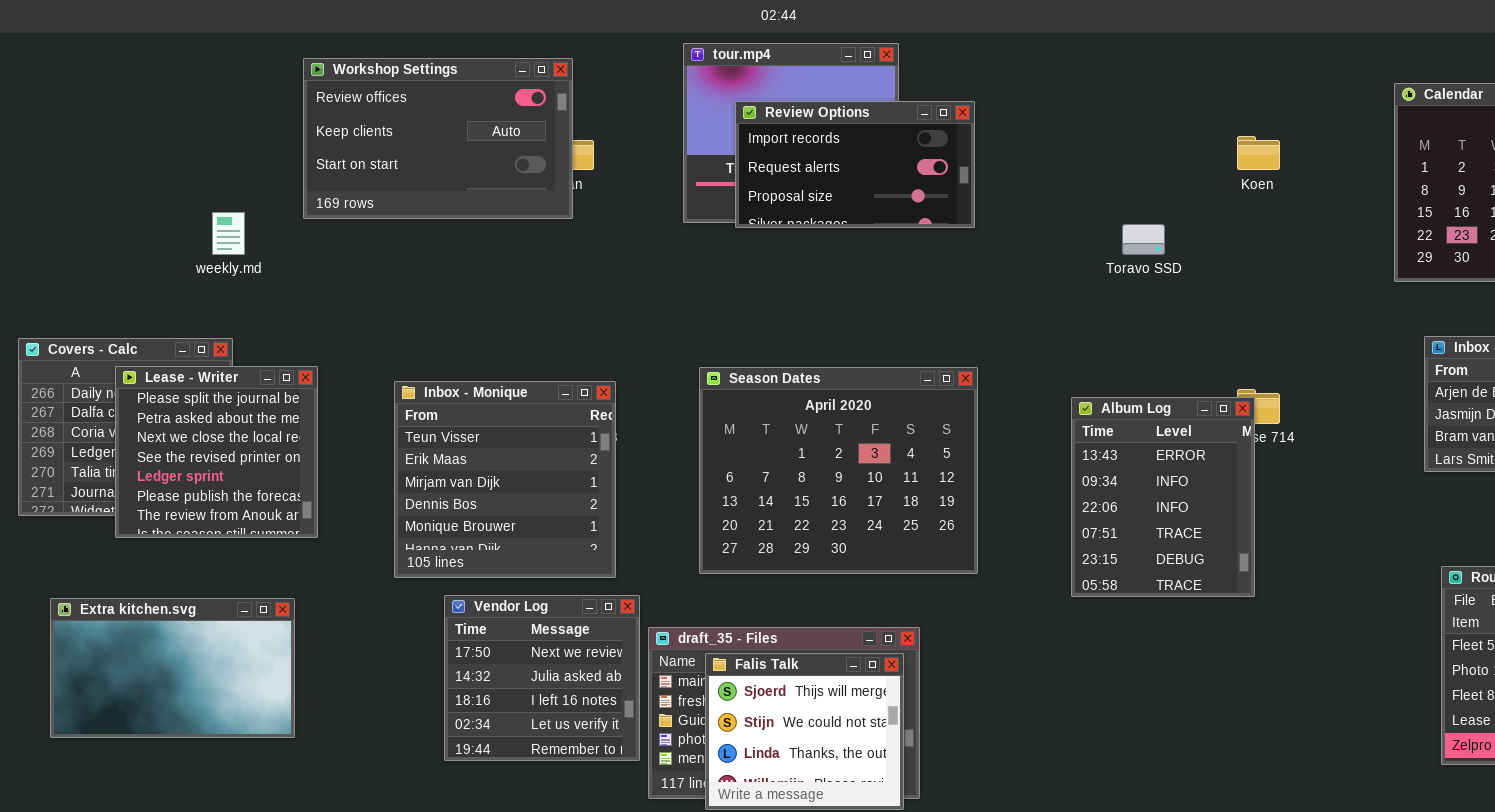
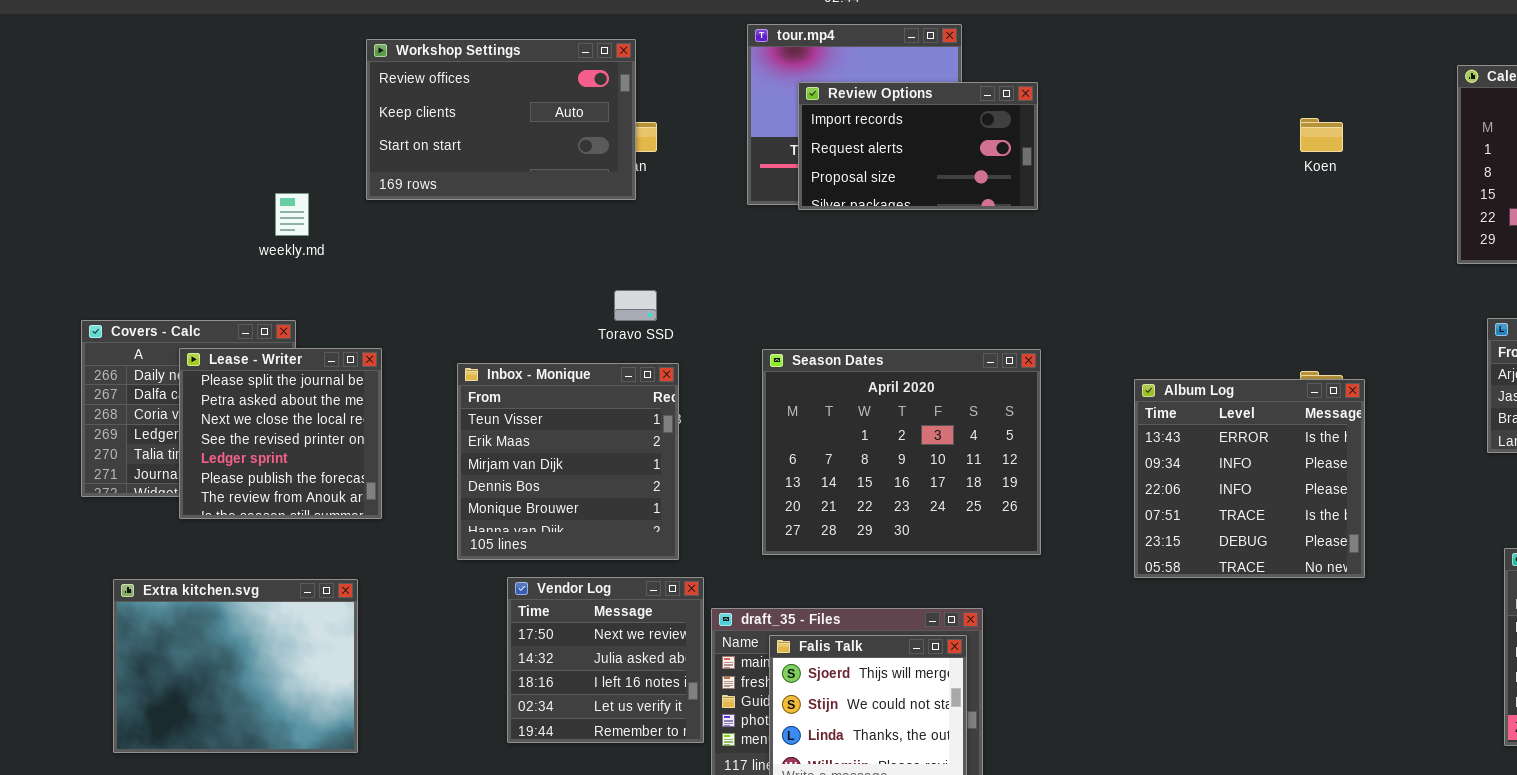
Toravo SSD: [1122,224,1165,255] -> [614,290,657,321], moved
Album Log: [1071,397,1255,597] -> [1134,379,1365,578], resized
Extra kitchen.svg: [50,598,295,738] -> [113,579,358,753], resized

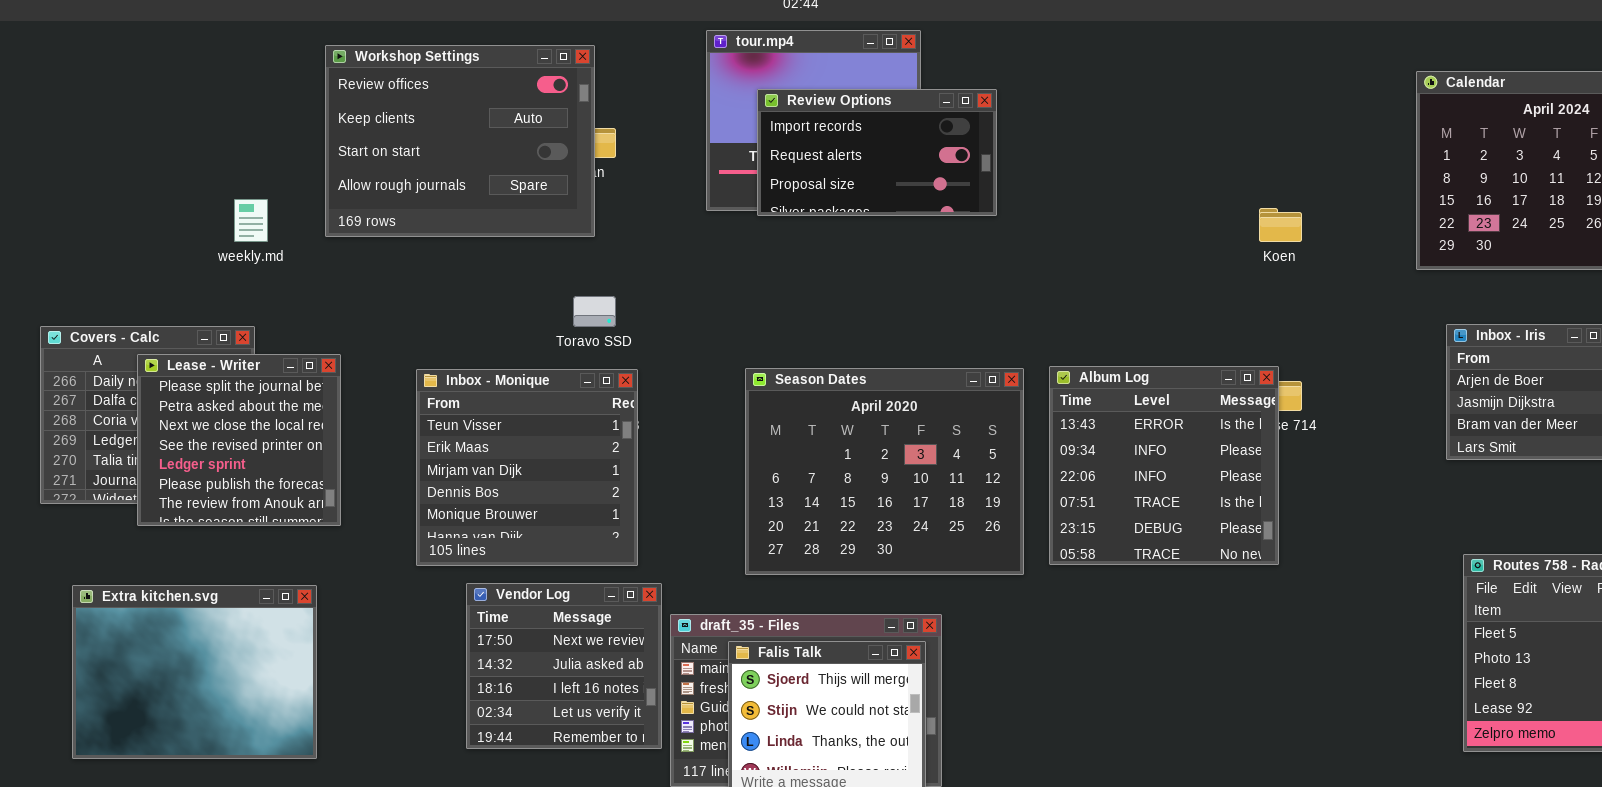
Workshop Settings: [366,39,636,200] -> [325,45,595,237], resized
Koen: [1300,118,1343,152] -> [1259,208,1302,242], moved
Season Dates: [762,349,1041,555] -> [745,368,1024,575], moved
Album Log: [1134,379,1365,578] -> [1049,366,1279,565], moved

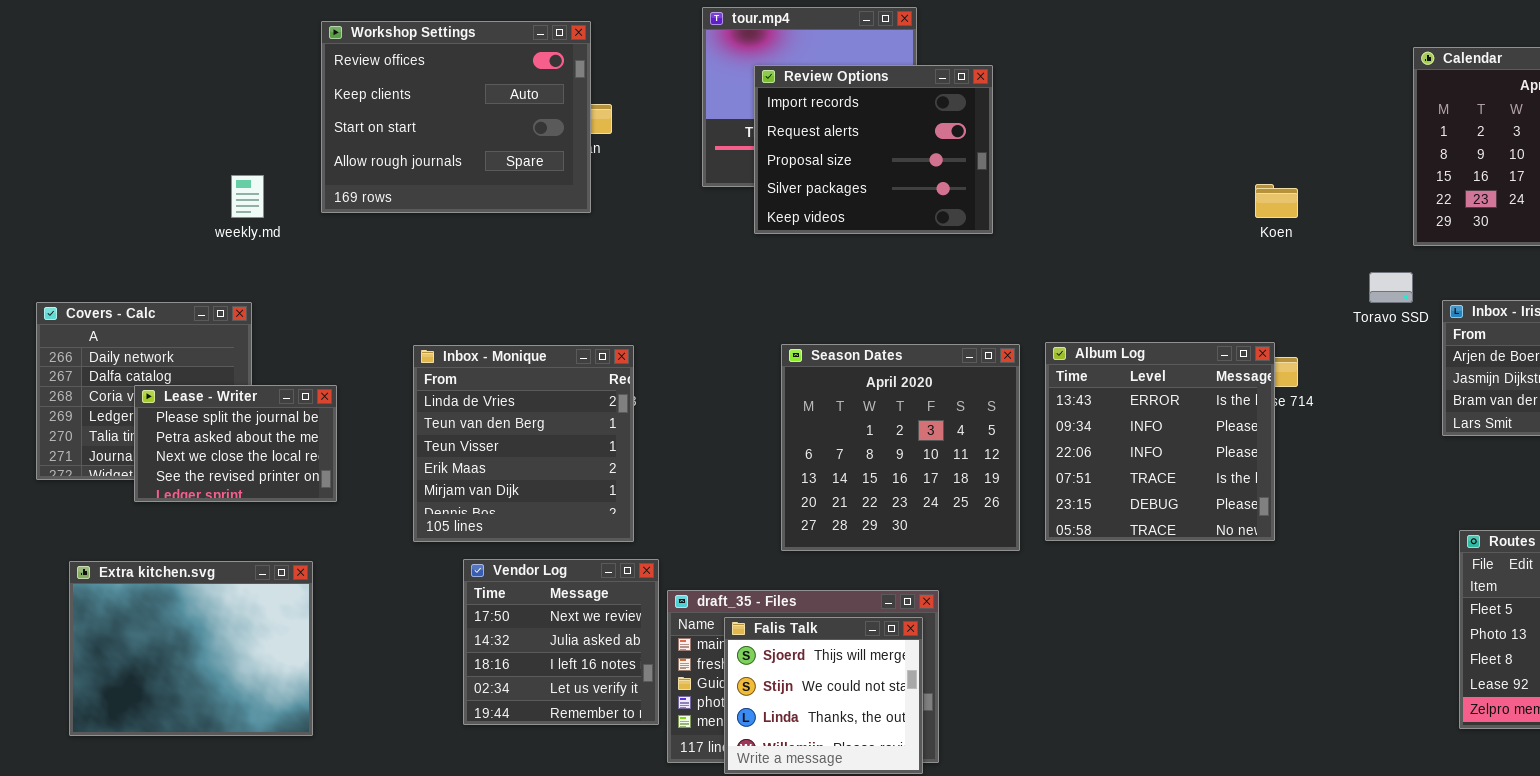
Review Options: [757,89,997,216] -> [754,65,993,234], resized
Toravo SSD: [573,296,616,327] -> [1369,272,1413,303], moved
Lease - Writer: [137,354,341,526] -> [134,385,337,502], resized
Season Dates: [745,368,1024,575] -> [781,344,1020,551], resized
Inbox - Monique: [416,369,638,566] -> [413,345,634,542], scrolled up 2 rows

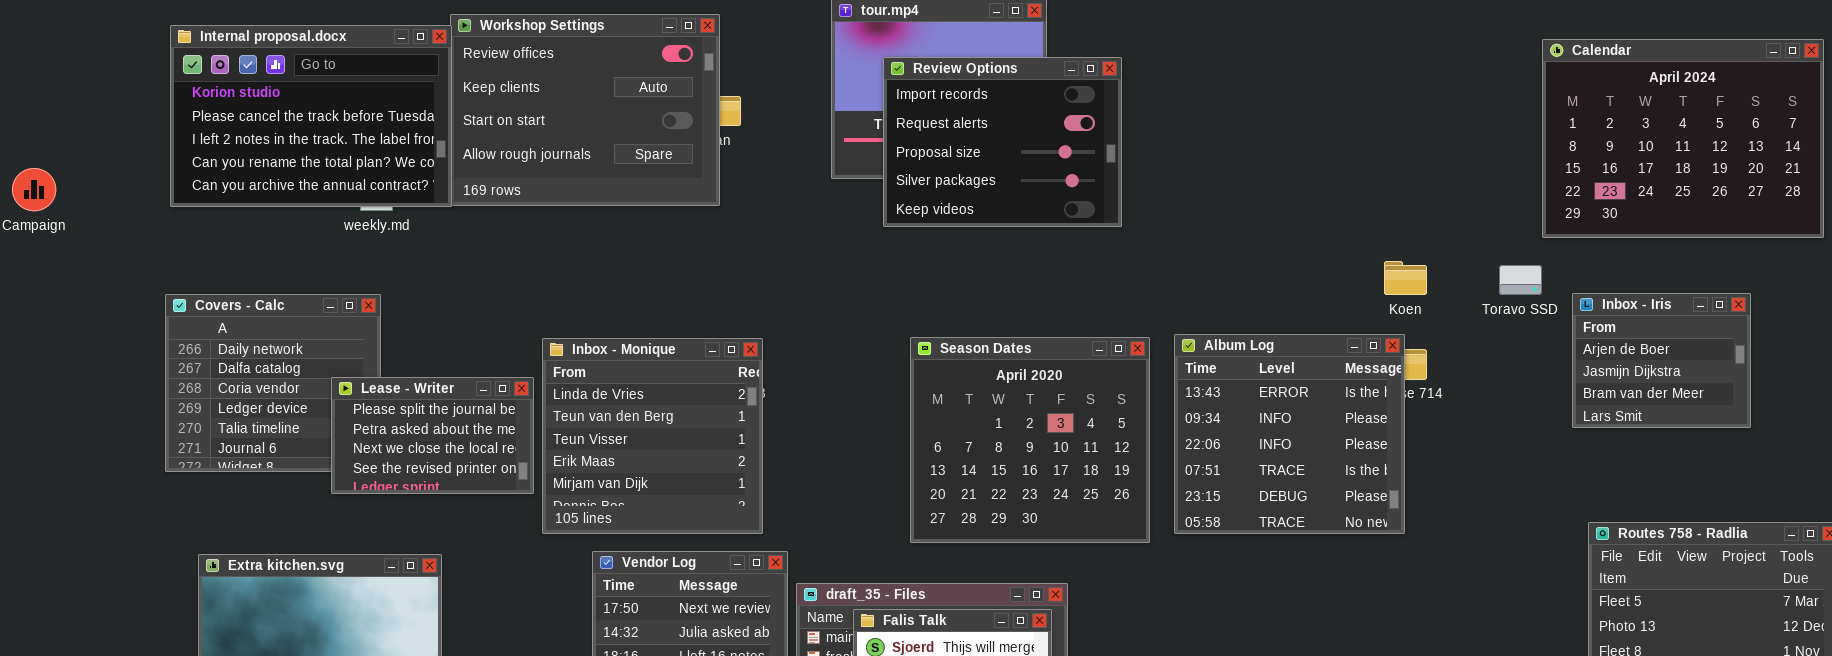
Internal proposal.docx: none -> [170,25,452,207], opened
Koen: [1255,184,1298,218] -> [1384,261,1427,295], moved
Lease - Writer: [134,385,337,502] -> [331,377,534,494], moved

